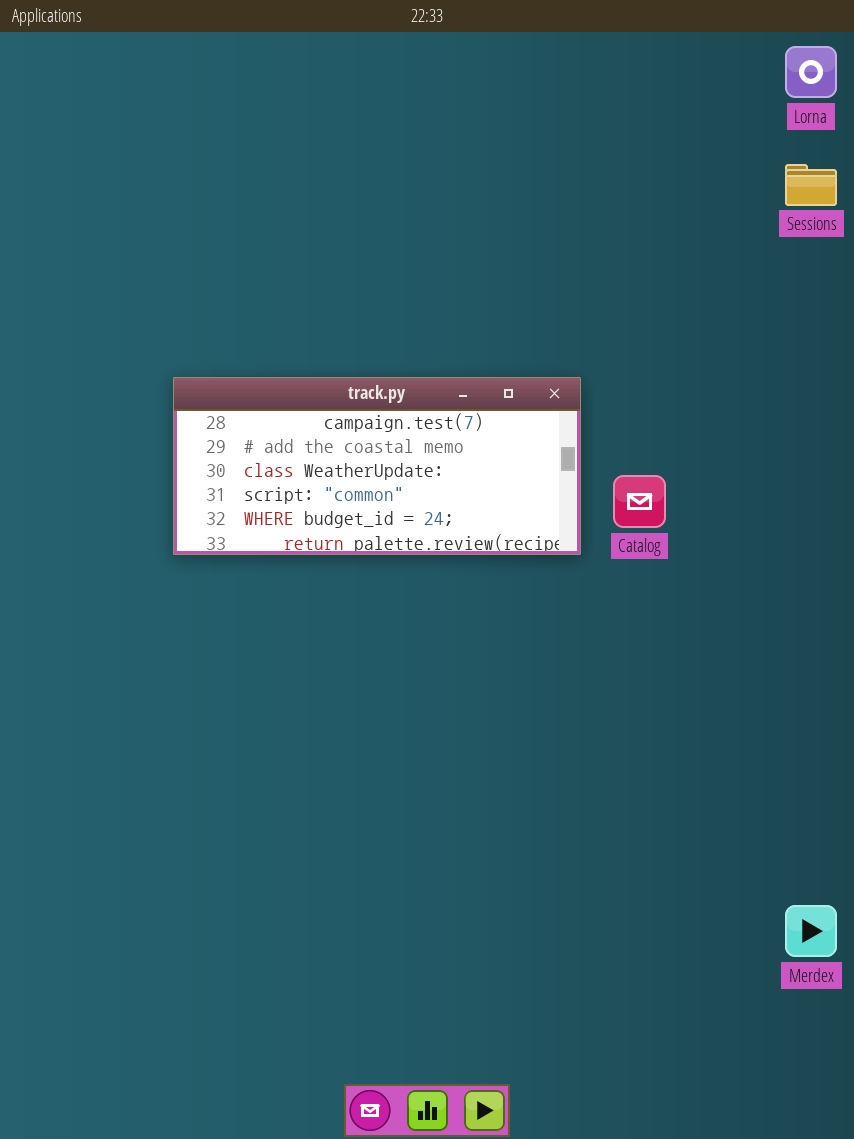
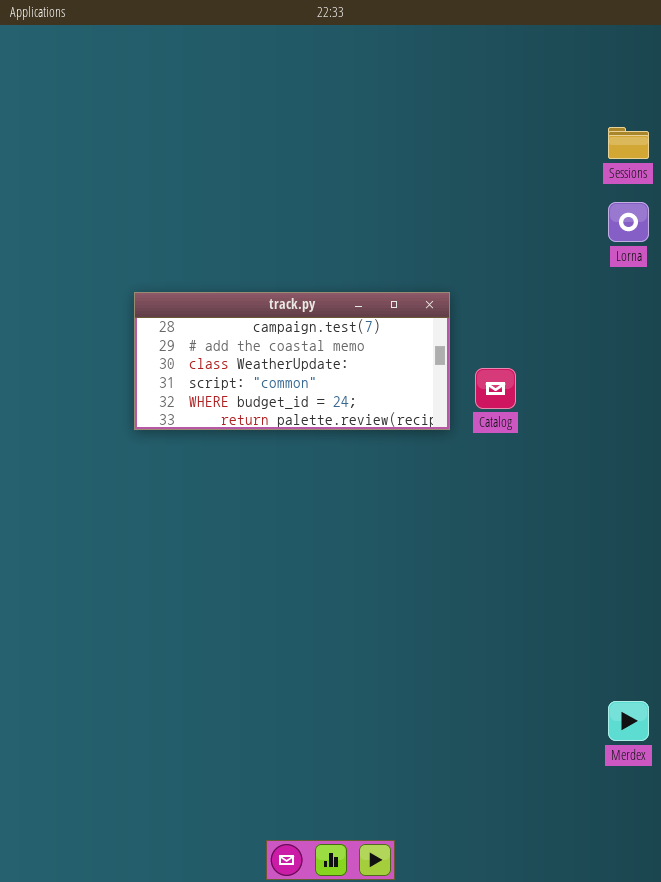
Lorna: [785,46,837,98] -> [608,202,649,242], moved

